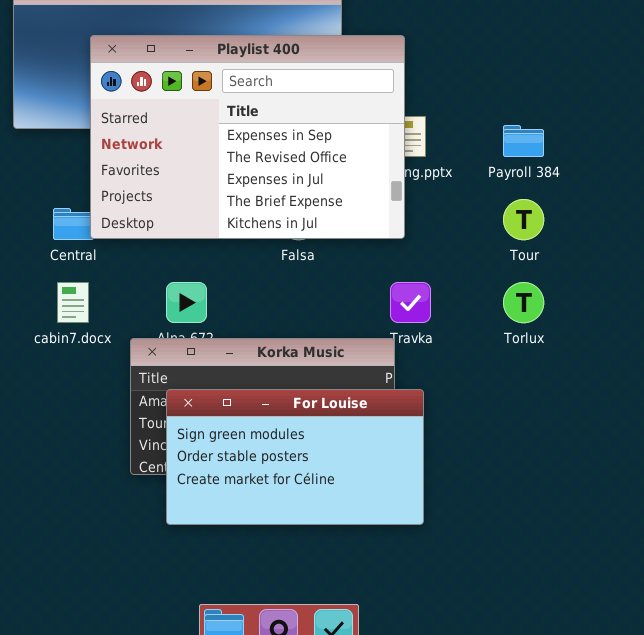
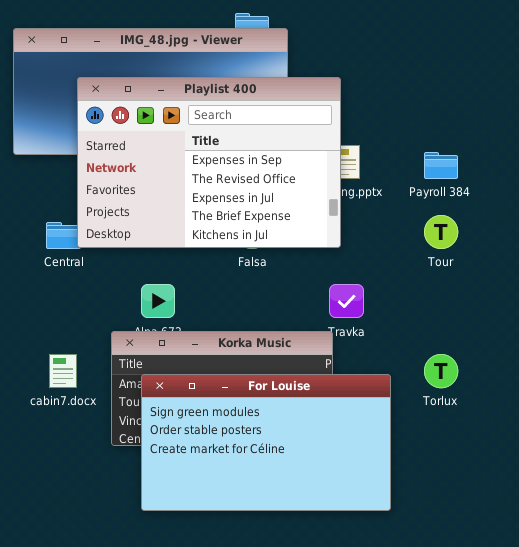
cabin7.docx: [57,282,89,323] -> [49,354,77,388], moved
Torlux: [503,282,544,323] -> [424,354,458,388], moved
For Louise: [166,389,424,525] -> [141,374,391,511], resized

